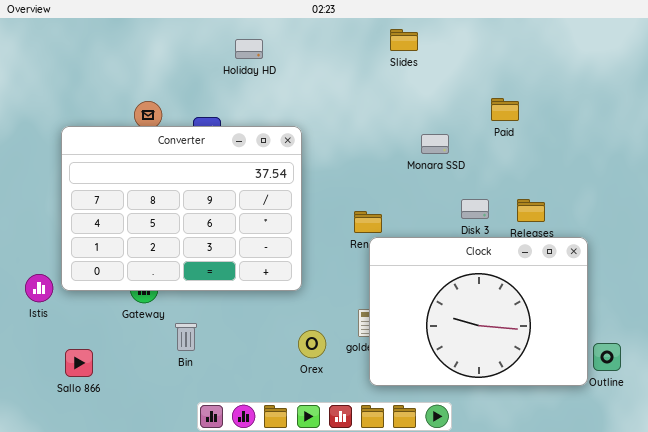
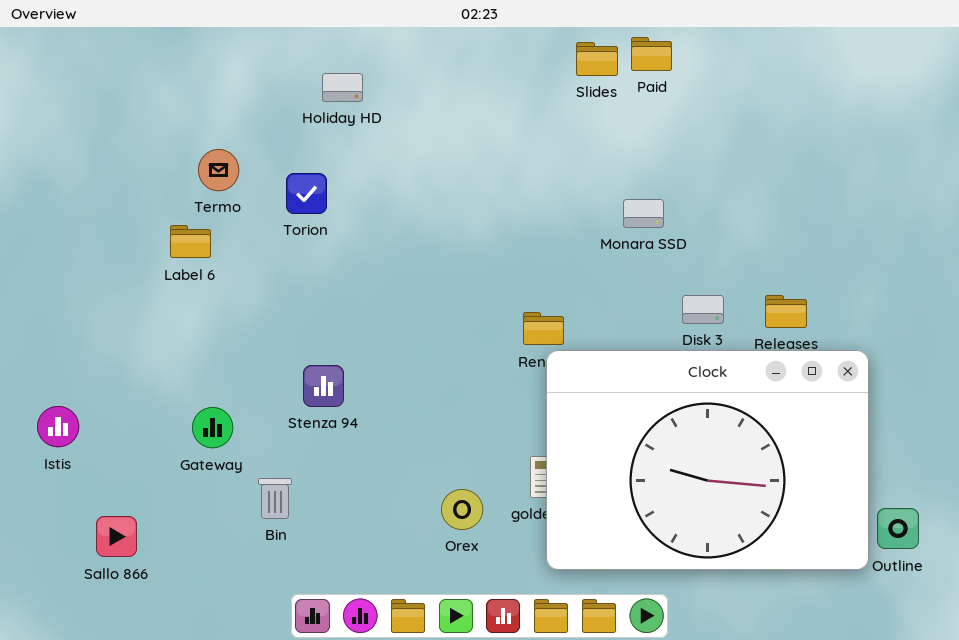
Holiday HD: [235,39,263,59] -> [322,73,363,102], moved
Paid: [491,98,519,121] -> [631,37,672,71], moved
Converter: [61,126,302,291] -> none, closed

